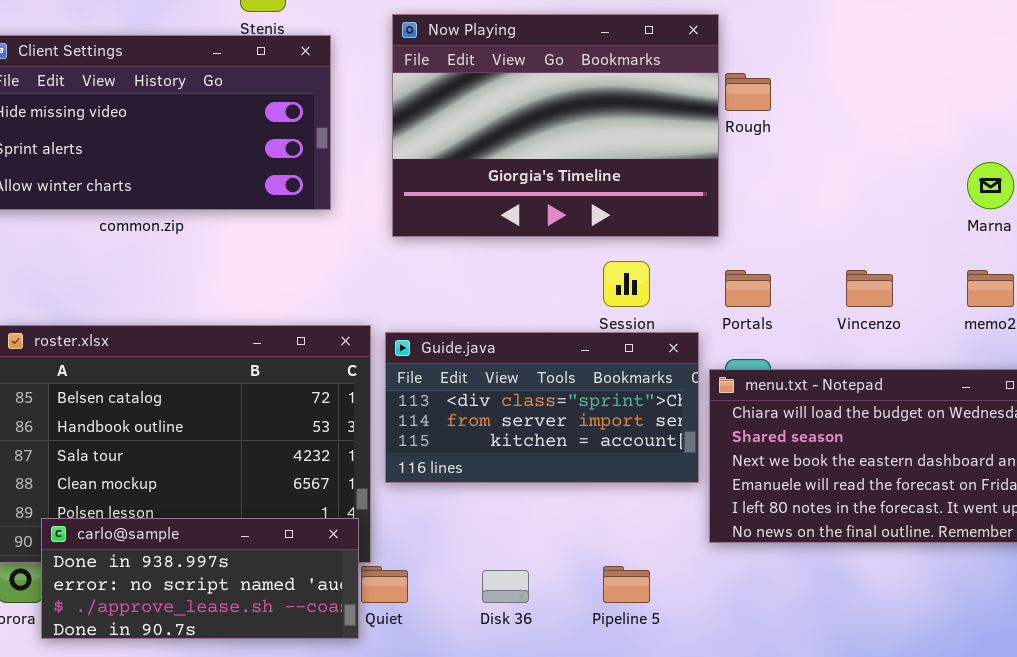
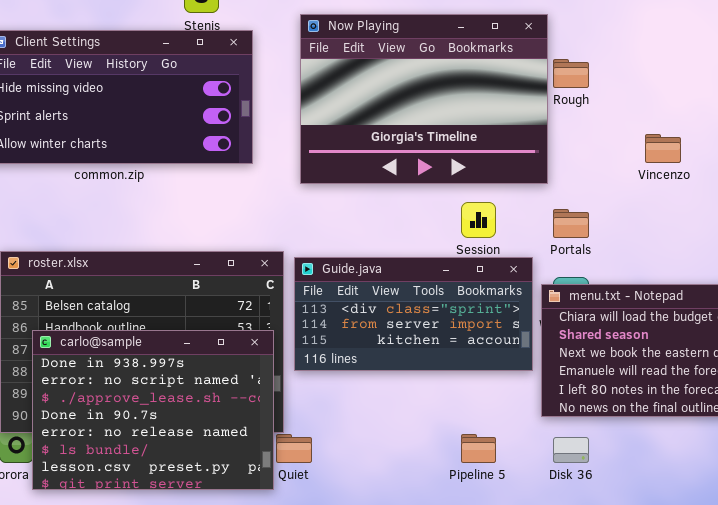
Vincenzo: [846,270,893,307] -> [645,134,681,163], moved
carlo@sample: [41,518,359,639] -> [32,330,274,490], resized
Disk 36: [482,570,529,603] -> [553,437,589,463], moved

